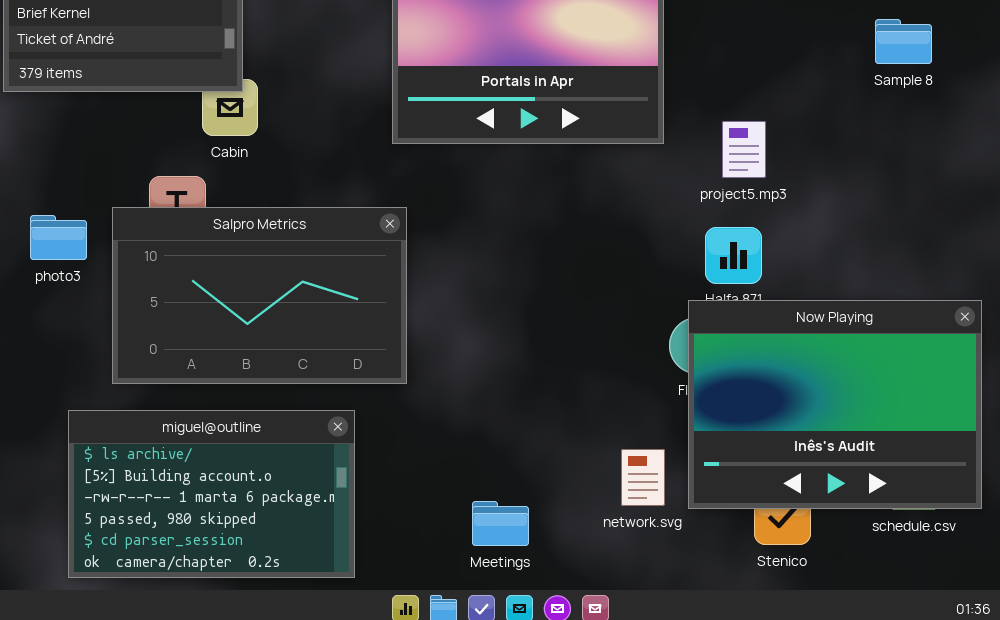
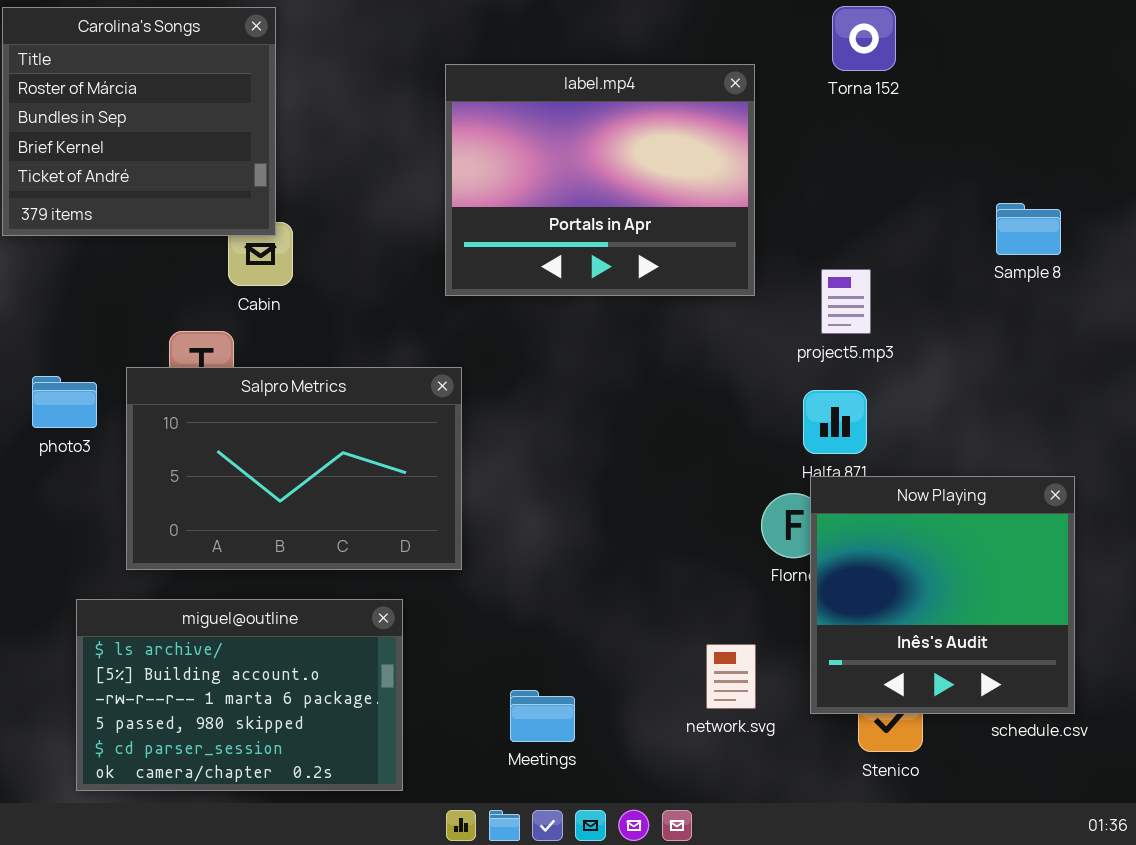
Sample 8: [875,19,932,64] -> [996,203,1061,255], moved
Now Playing: [688,300,982,509] -> [810,476,1075,714], moved, resized
Meetings: [472,501,529,546] -> [510,690,575,742], moved

